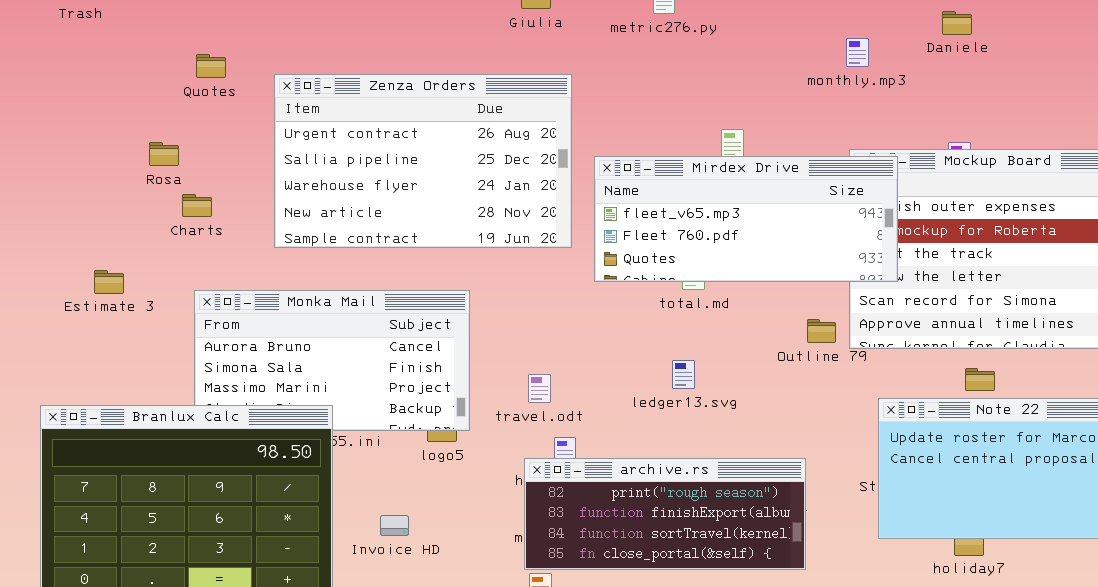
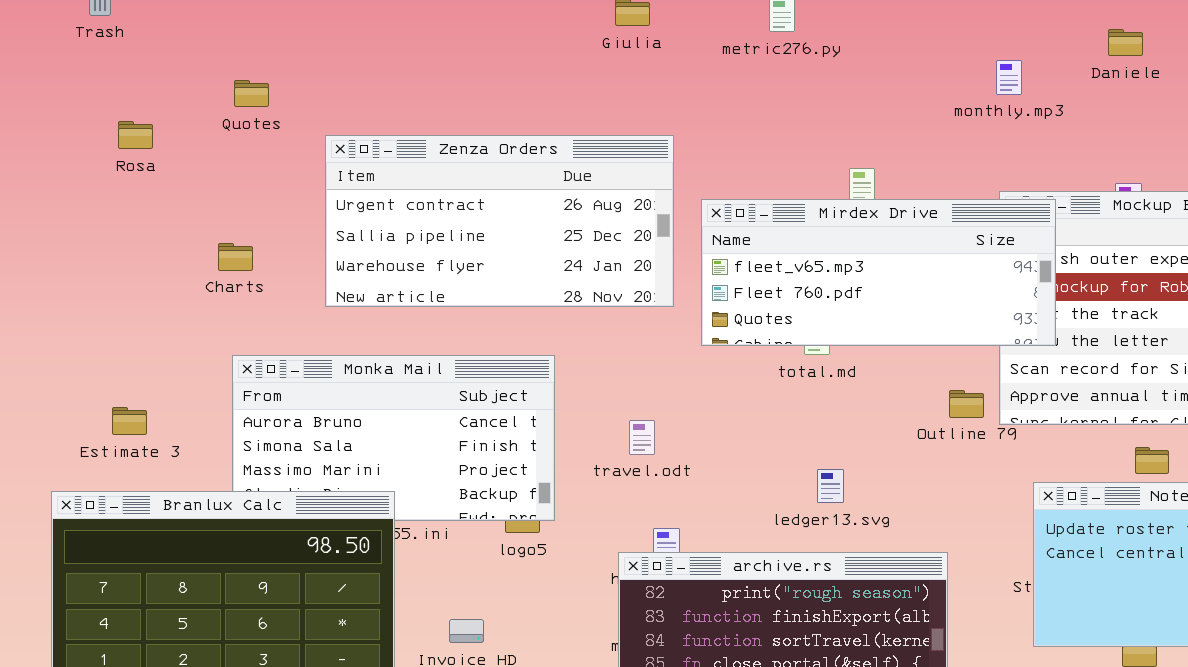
Zenza Orders: [274,74,572,248] -> [325,135,674,307], resized
Rosa: [149,142,179,166] -> [118,121,153,149], moved
Estimate 3: [94,270,124,294] -> [112,407,147,435], moved
ledger13.svg: [672,360,695,389] -> [817,469,844,503], moved
travel.odt: [528,374,551,403] -> [629,420,655,455], moved

